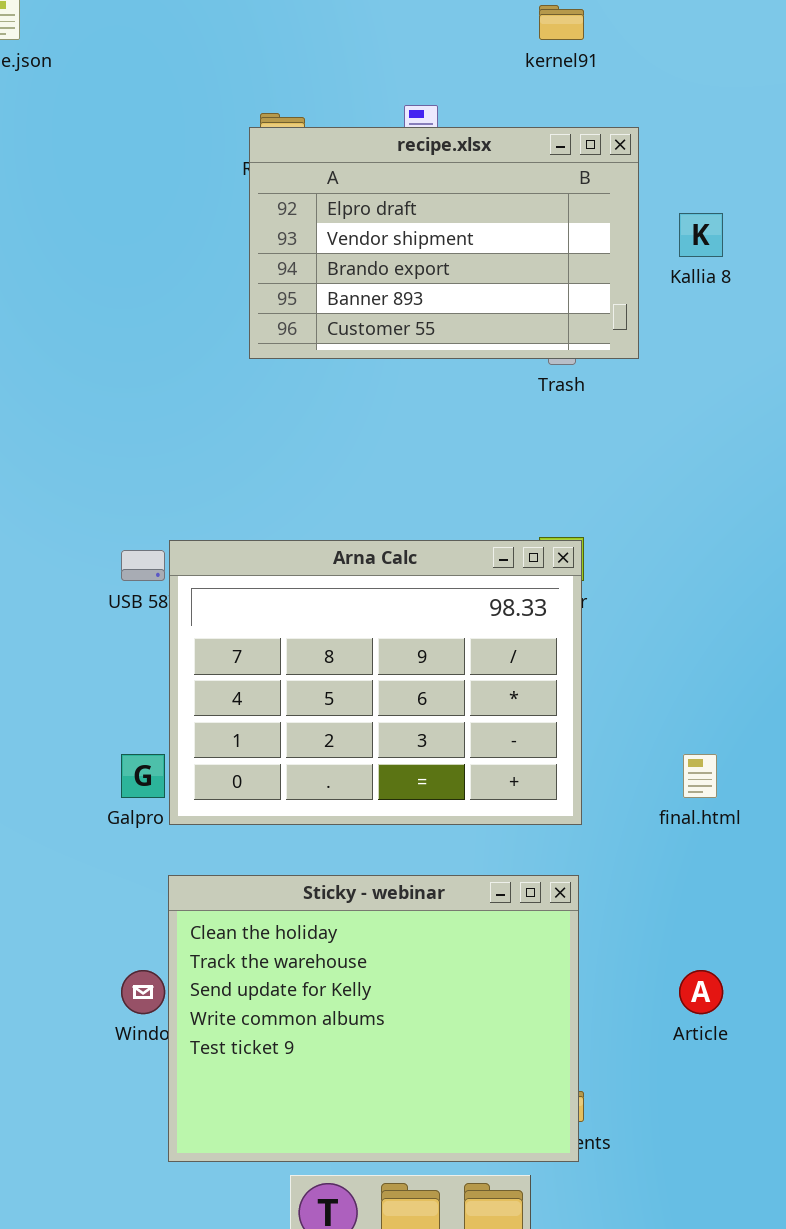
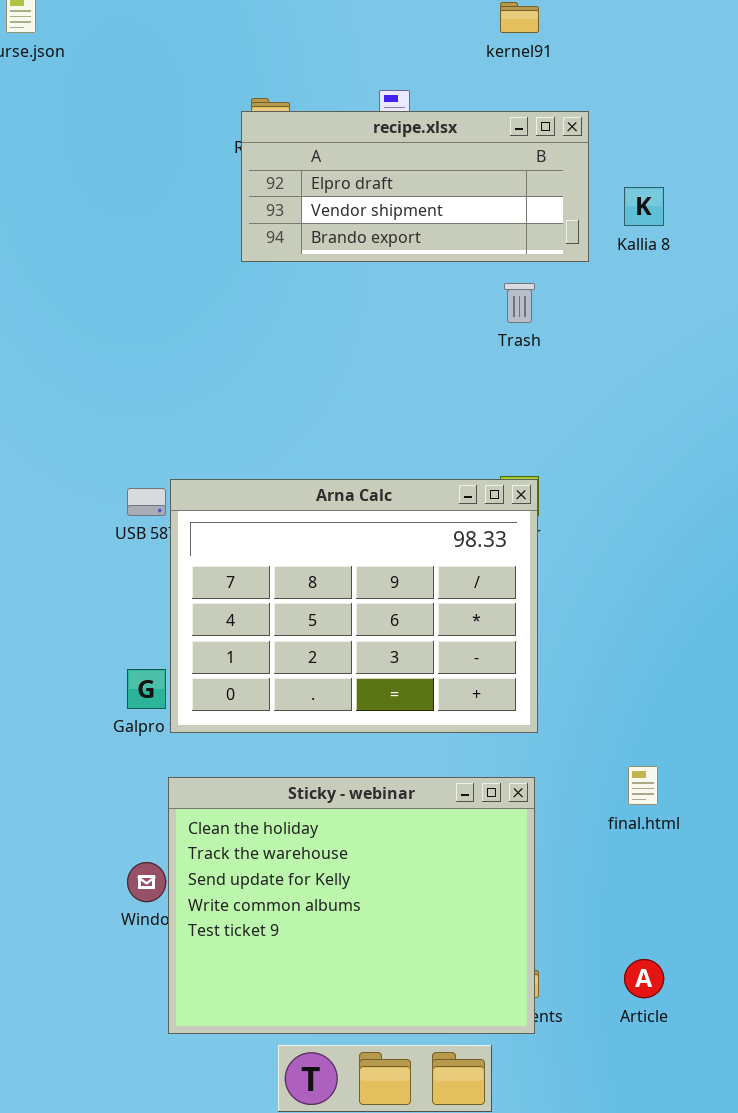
recipe.xlsx: [249,127,639,359] -> [241,111,589,262], resized
final.html: [683,754,717,798] -> [628,766,658,805], moved
Article: [679,970,723,1014] -> [624,959,664,998], moved

